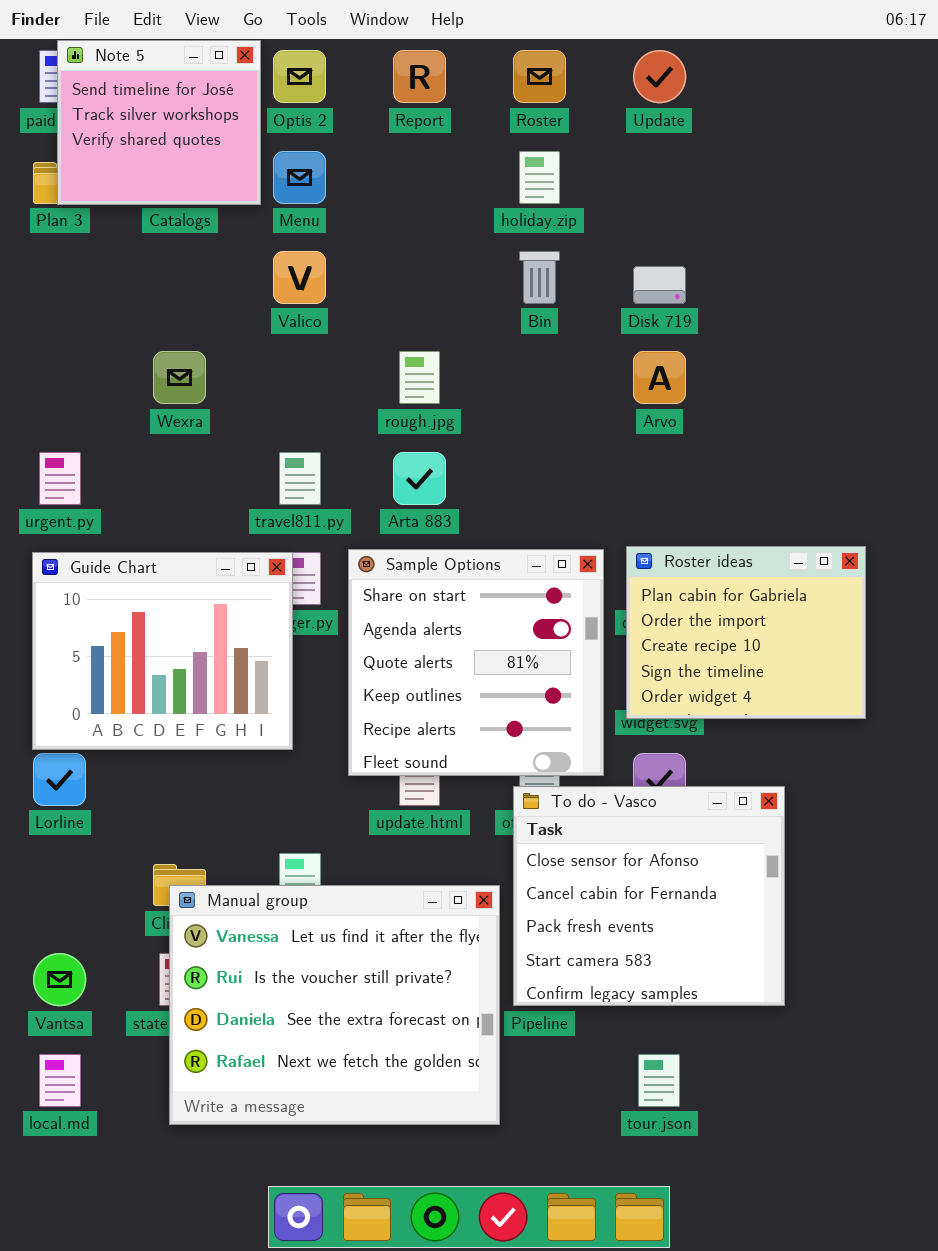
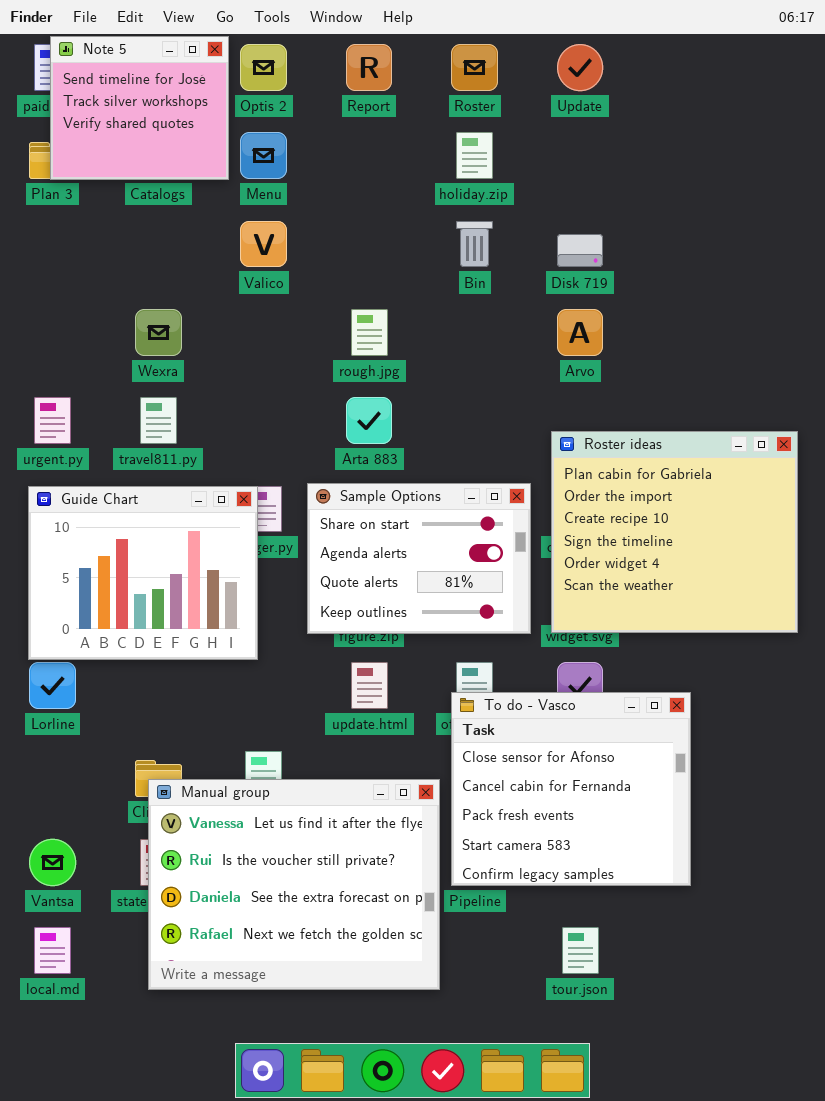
travel811.py: [279,452,321,505] -> [140,397,177,444], moved
Roster ideas: [626,546,866,719] -> [551,431,798,633], resized
Sample Options: [348,549,604,776] -> [307,483,531,634], resized

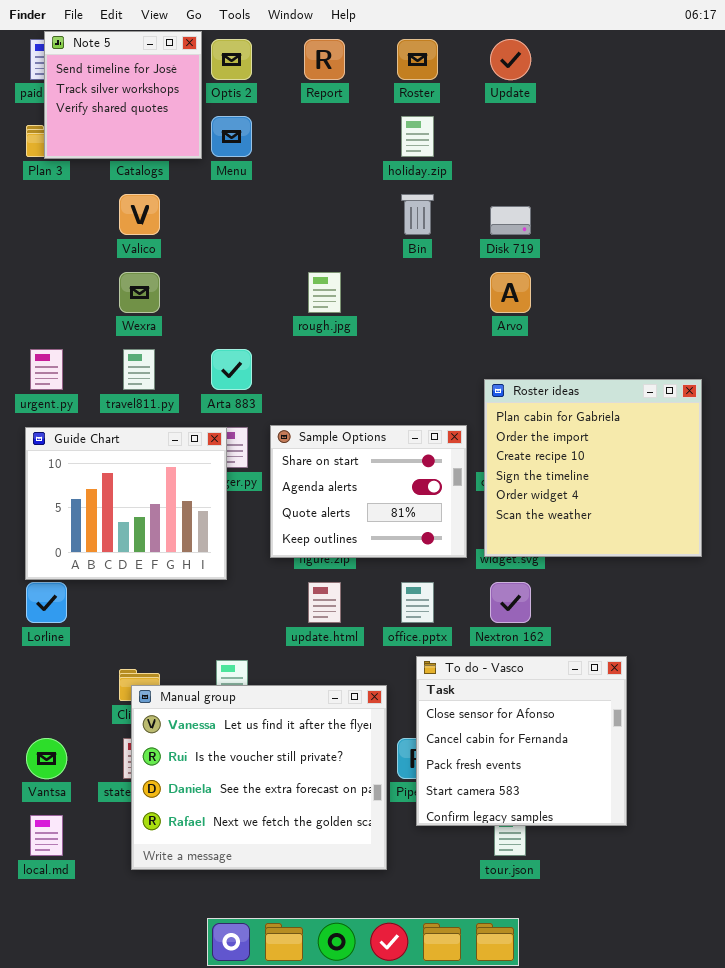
Valico: [240,221,287,267] -> [119,194,160,235], moved
Arta 883: [346,397,392,444] -> [211,349,252,390], moved
To do - Vasco: [451,692,691,886] -> [416,656,627,826], moved

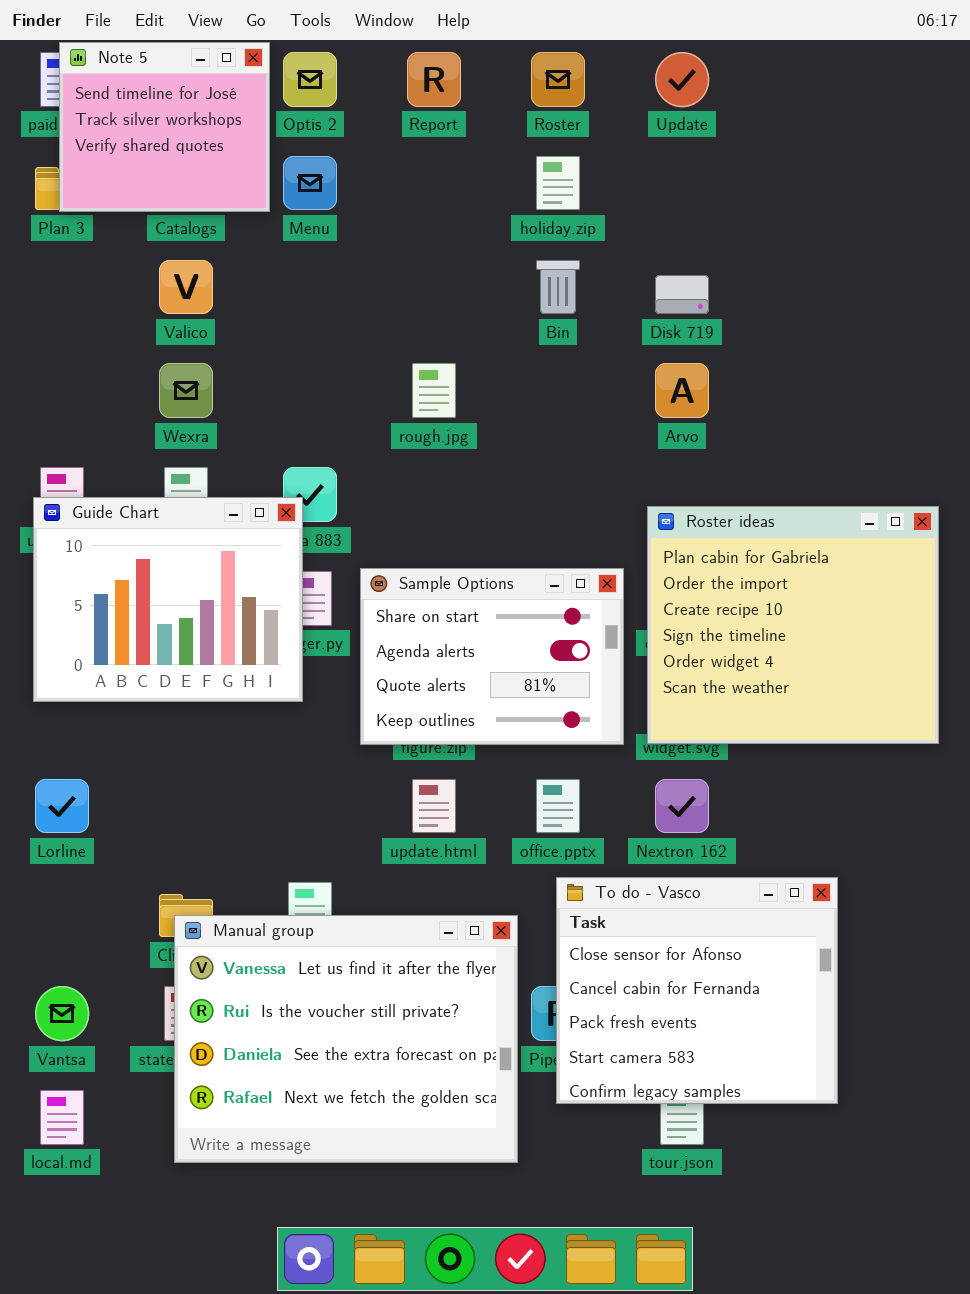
Guide Chart: [25,427,227,580] -> [33,497,303,702], moved

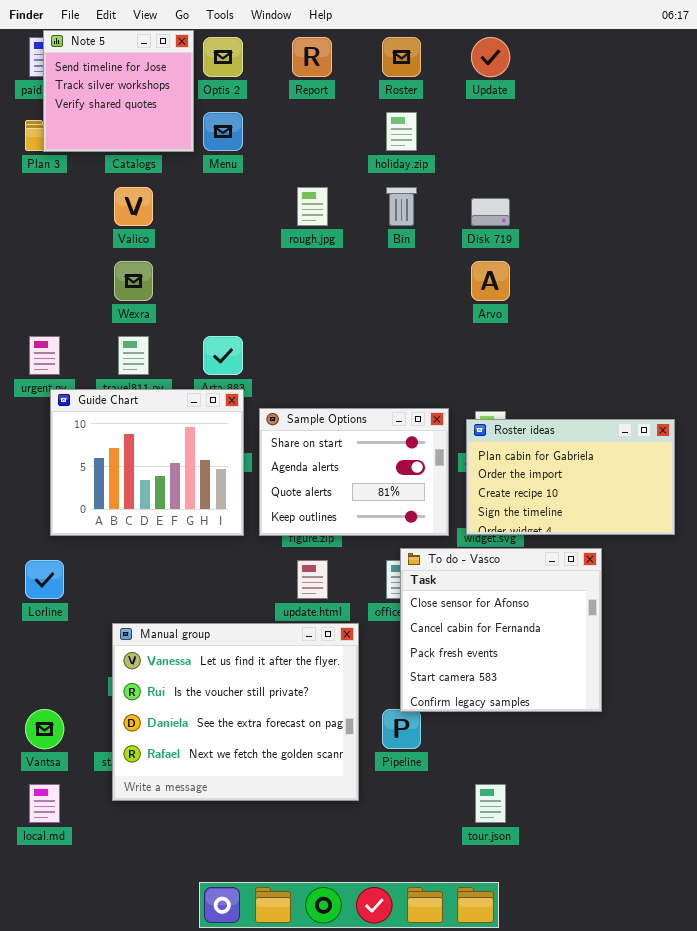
rough.jpg: [412,363,456,418] -> [297,187,328,226], moved
Guide Chart: [33,497,303,702] -> [50,389,244,536], moved
Roster ideas: [647,506,939,744] -> [466,419,675,535], resized
To do - Vasco: [556,877,838,1104] -> [400,548,602,712], moved
Manual group: [174,915,518,1163] -> [112,623,359,801], moved

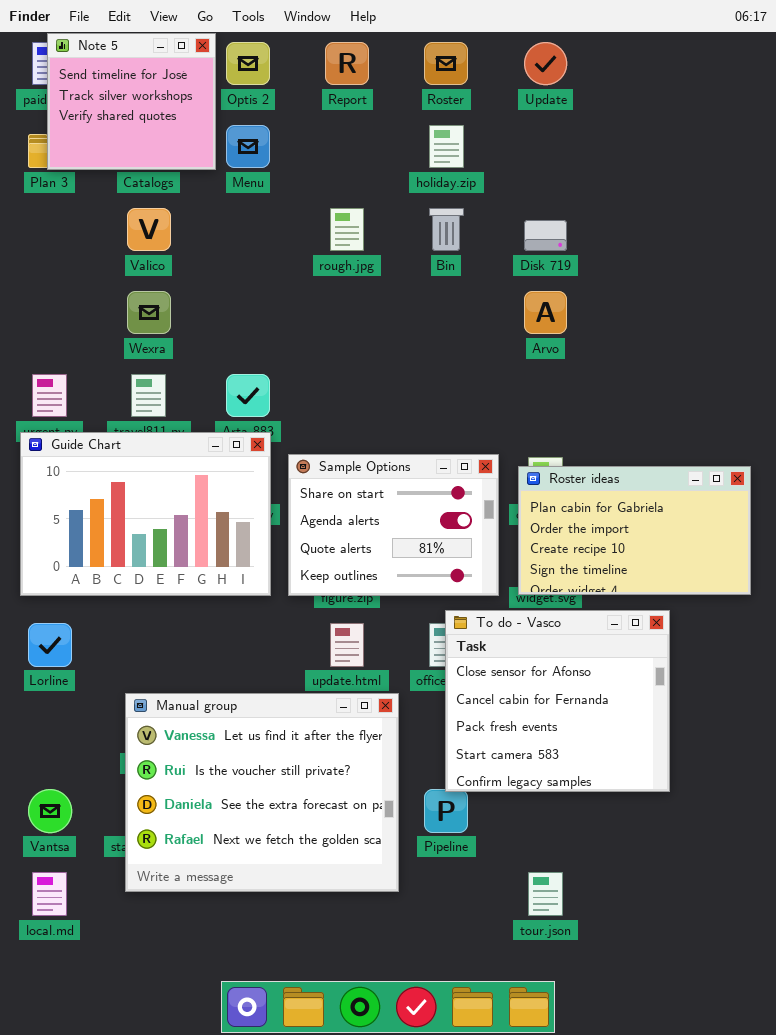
Guide Chart: [50,389,244,536] -> [20,432,271,596], resized

